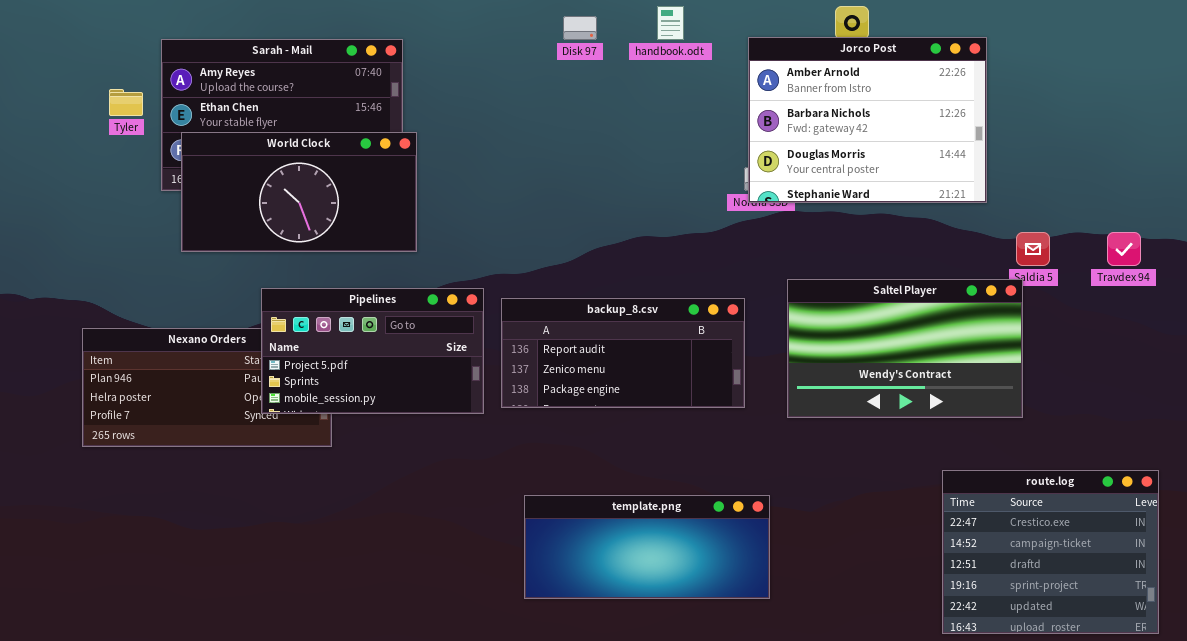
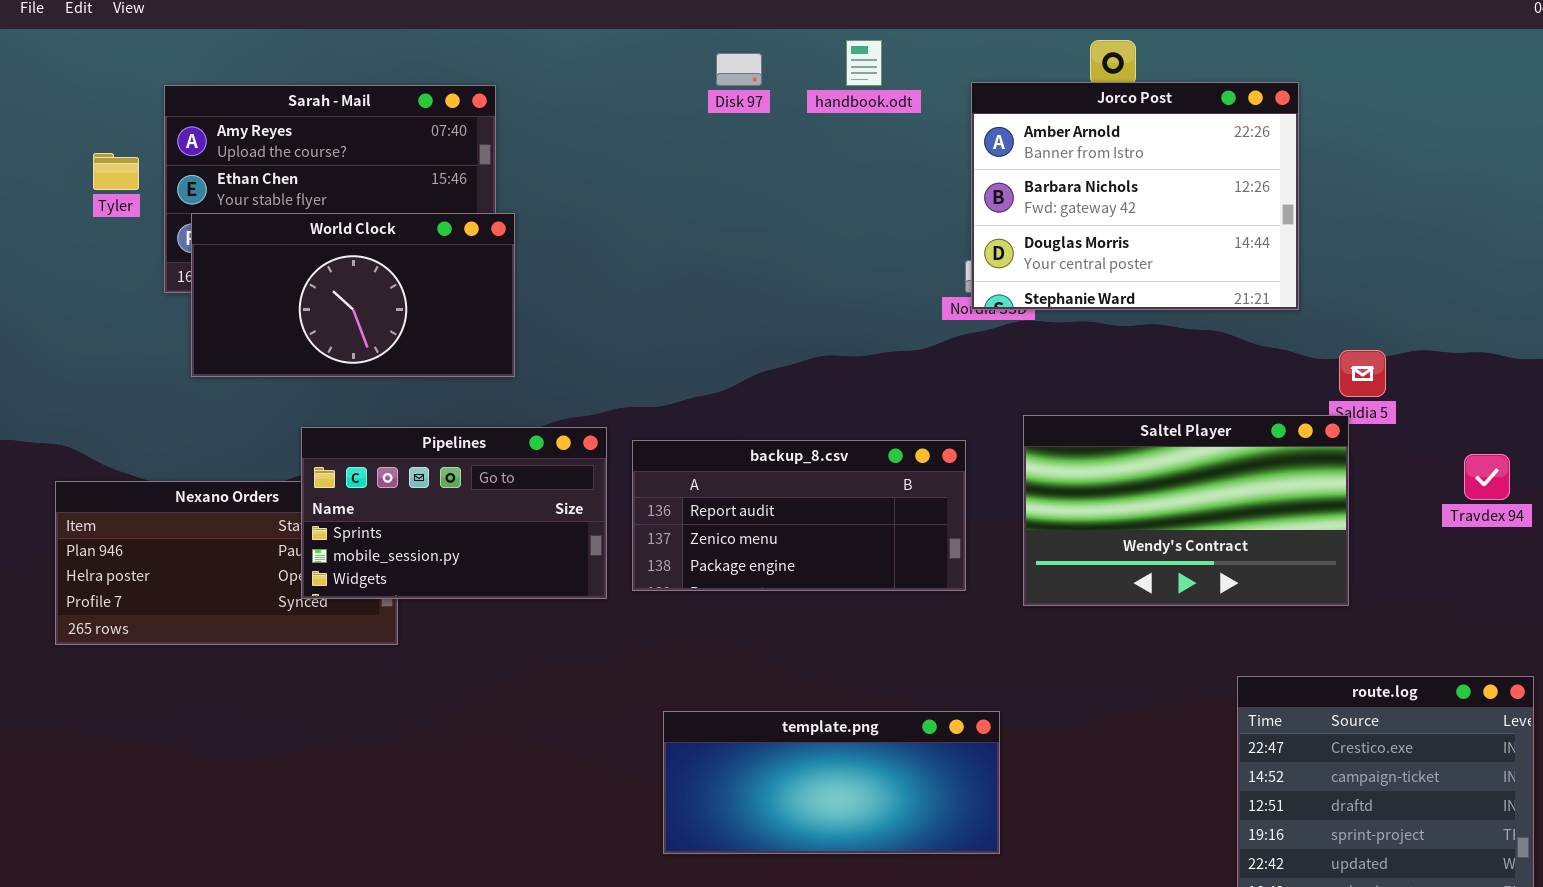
Travdex 94: [1107,232,1141,266] -> [1464,454,1510,500], moved
Pipelines: [261,288,484,414] -> [301,427,607,599], scrolled down 1 row

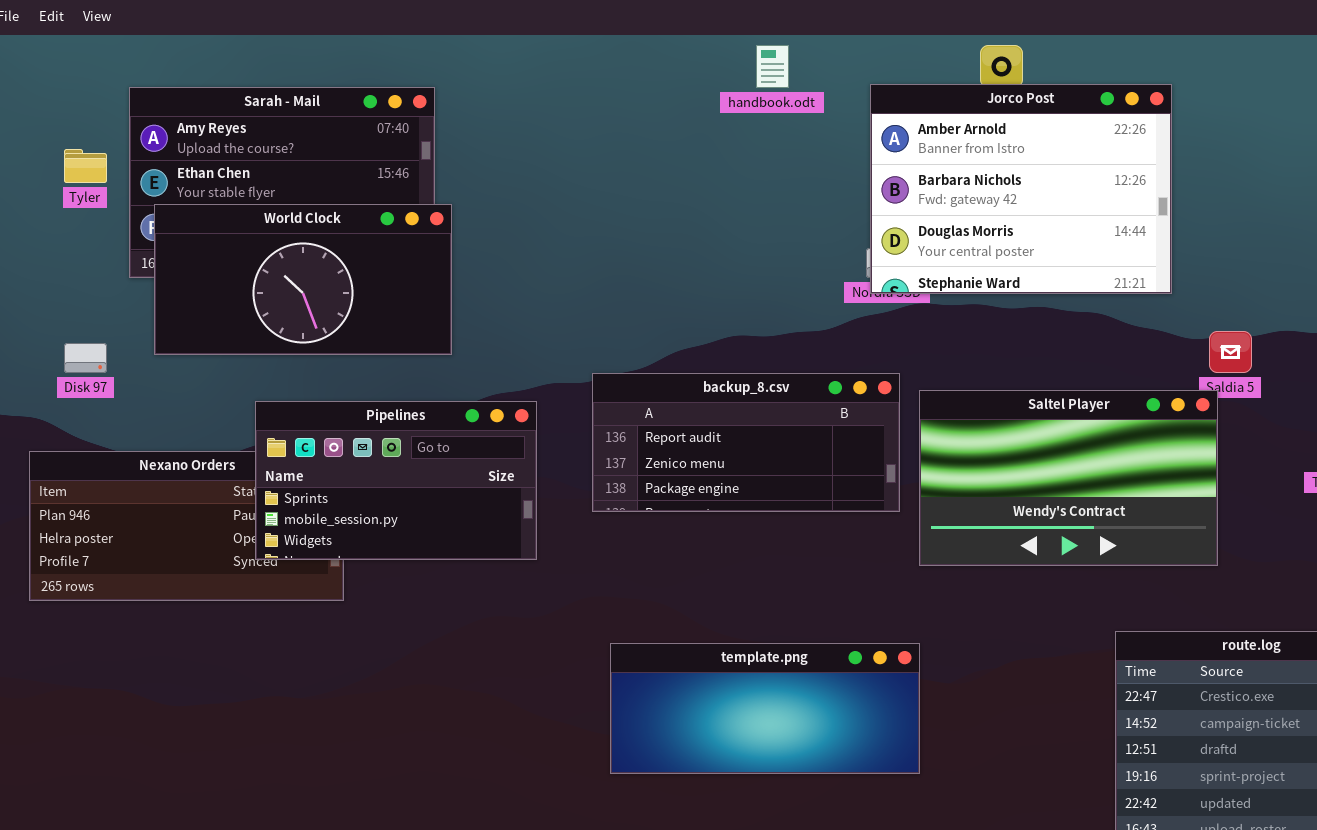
Disk 97: [716,53,762,86] -> [64,343,107,373], moved
backup_8.csv: [632,440,966,591] -> [592,373,900,512], moved
template.png: [663,711,1000,854] -> [610,643,920,774], moved

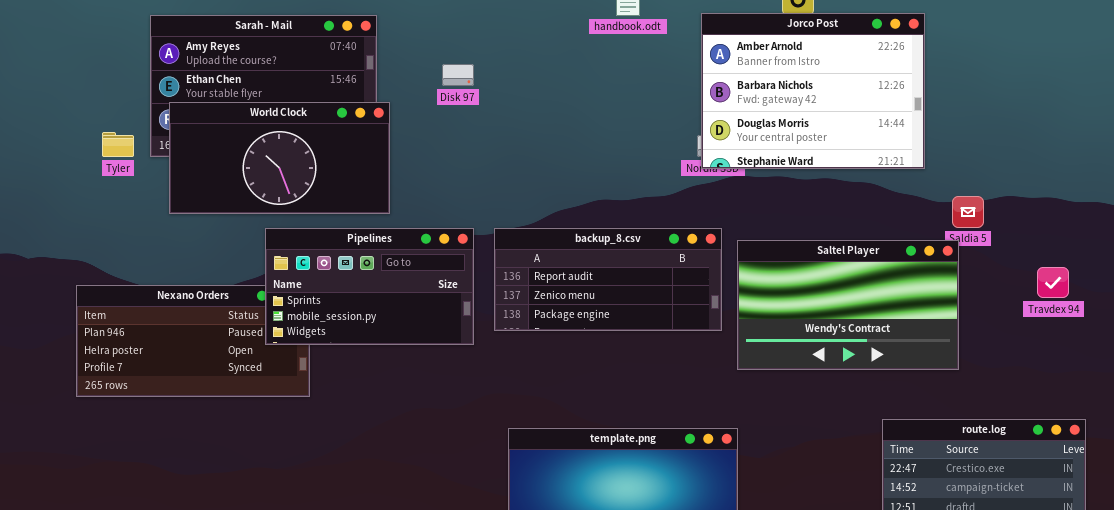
Tyler: [64,149,107,183] -> [102,132,134,157], moved
Disk 97: [64,343,107,373] -> [442,64,474,86], moved
Pipelines: [255,401,537,560] -> [265,228,474,345], moved

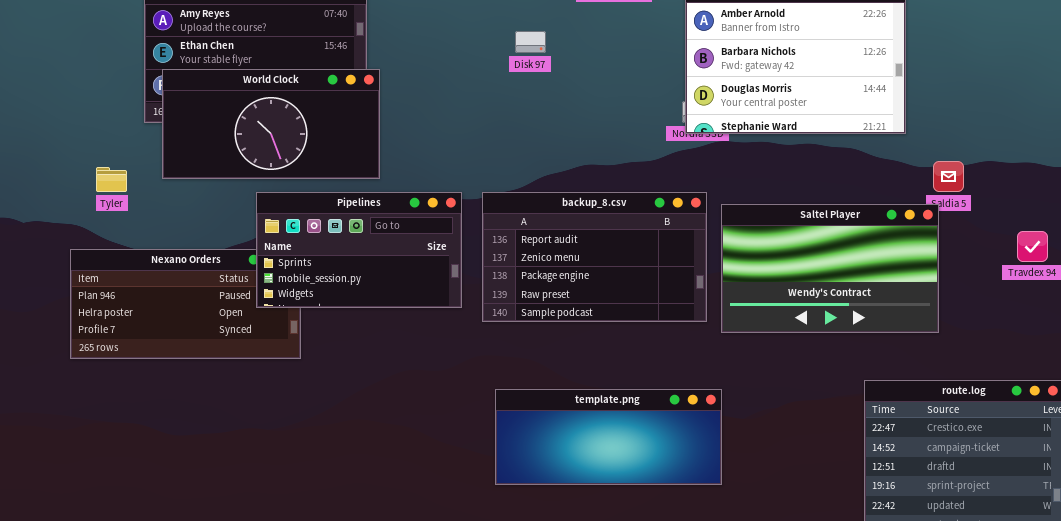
Disk 97: [442,64,474,86] -> [515,31,546,53], moved
Tyler: [102,132,134,157] -> [96,167,127,192], moved
backup_8.csv: [494,228,722,331] -> [482,192,707,322], resized

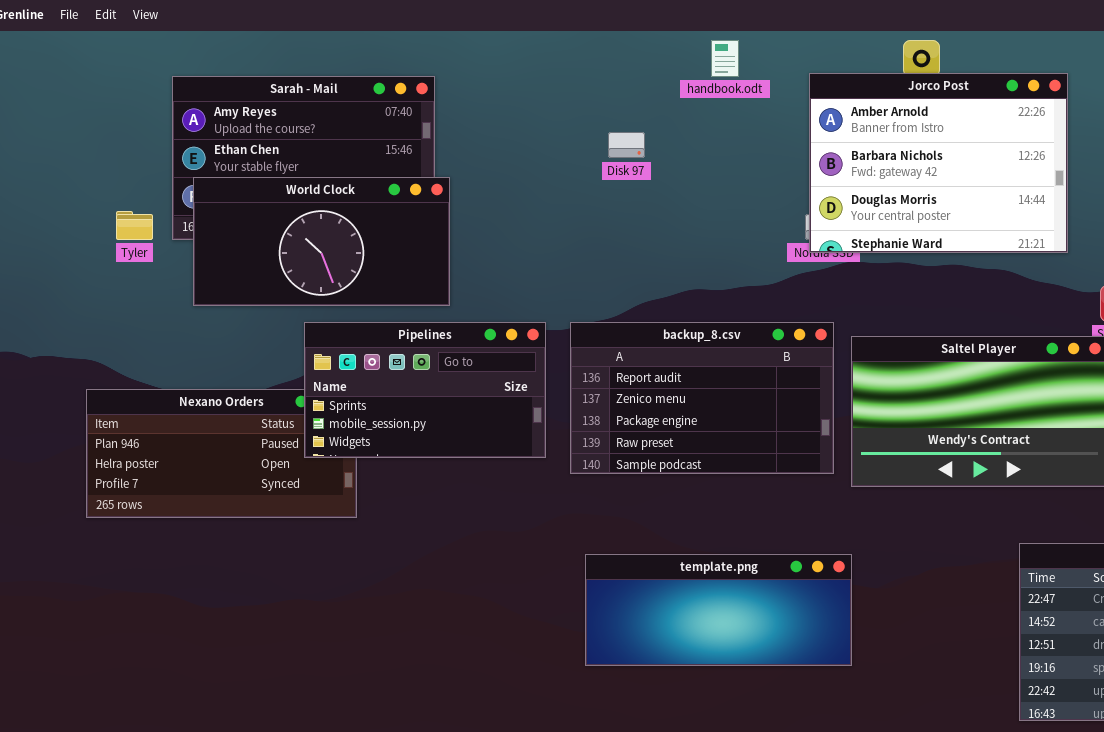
Tyler: [96,167,127,192] -> [116,211,153,240], moved

